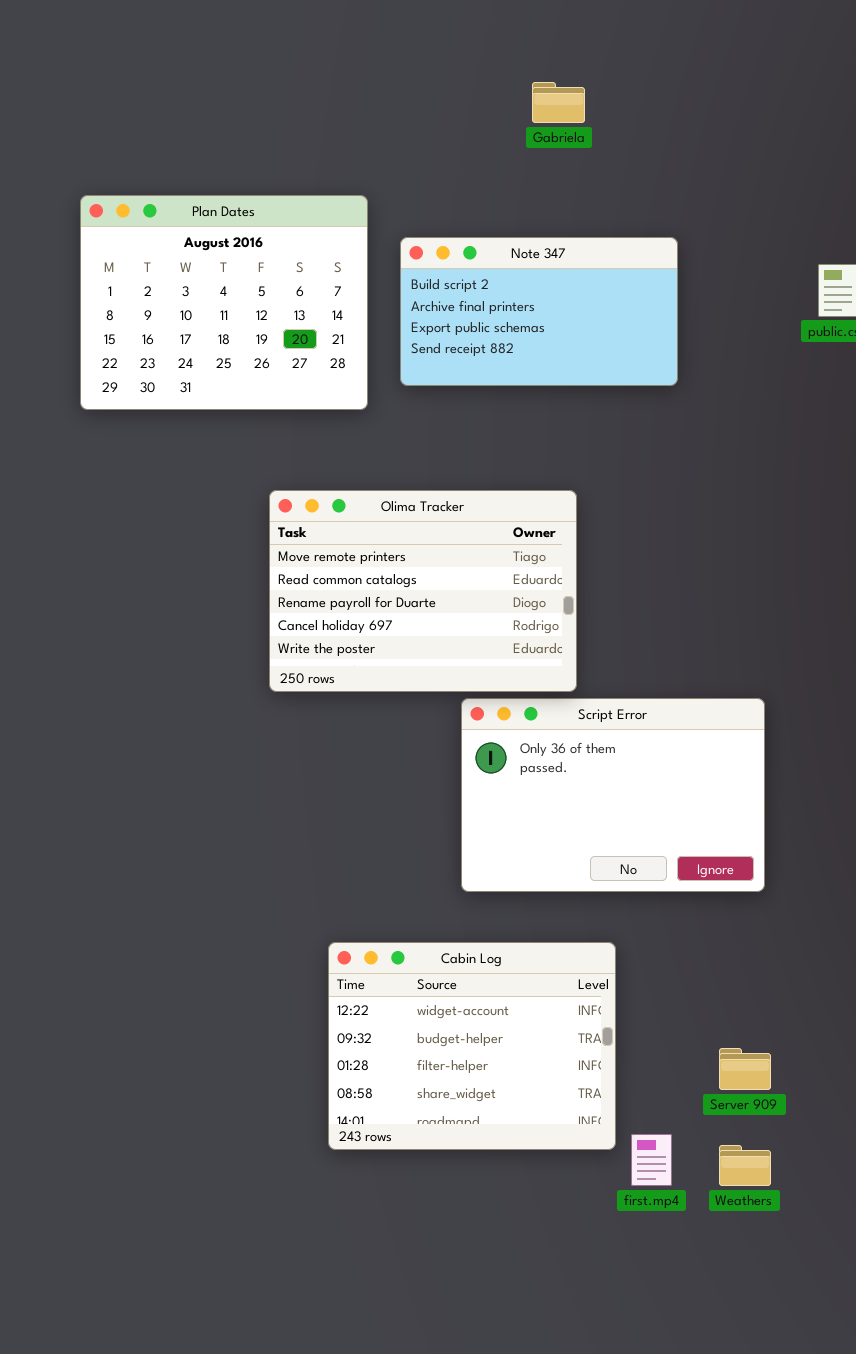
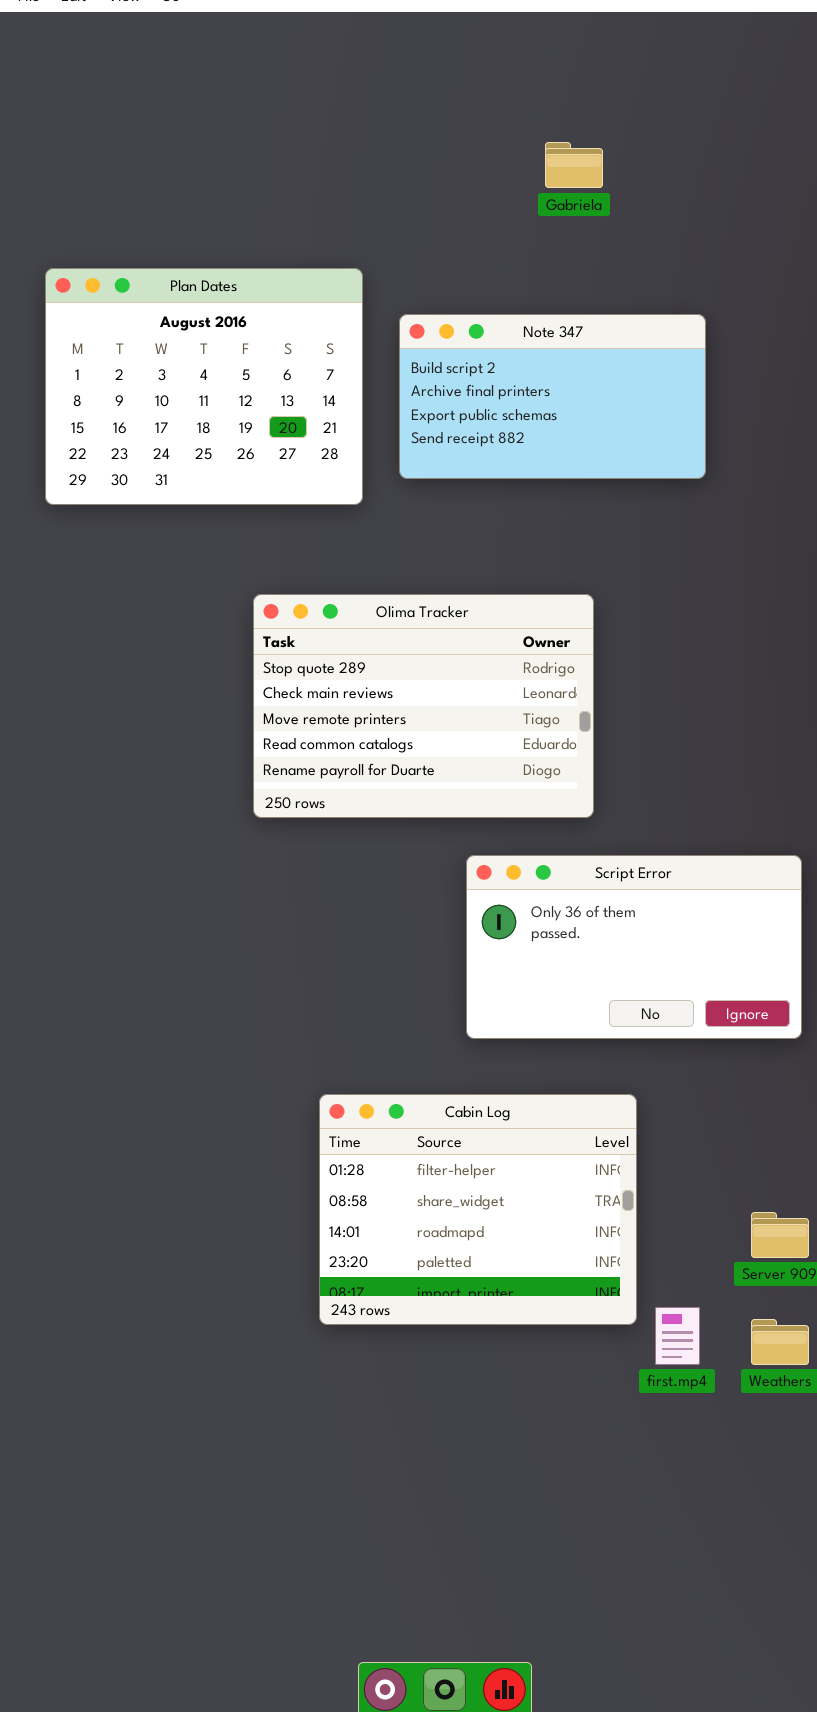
Olima Tracker: [269,490,577,692] -> [253,594,594,818], scrolled up 2 rows
Script Error: [461,698,765,892] -> [466,855,802,1039], resized
Cabin Log: [328,942,616,1150] -> [319,1094,637,1325], scrolled down 2 rows

